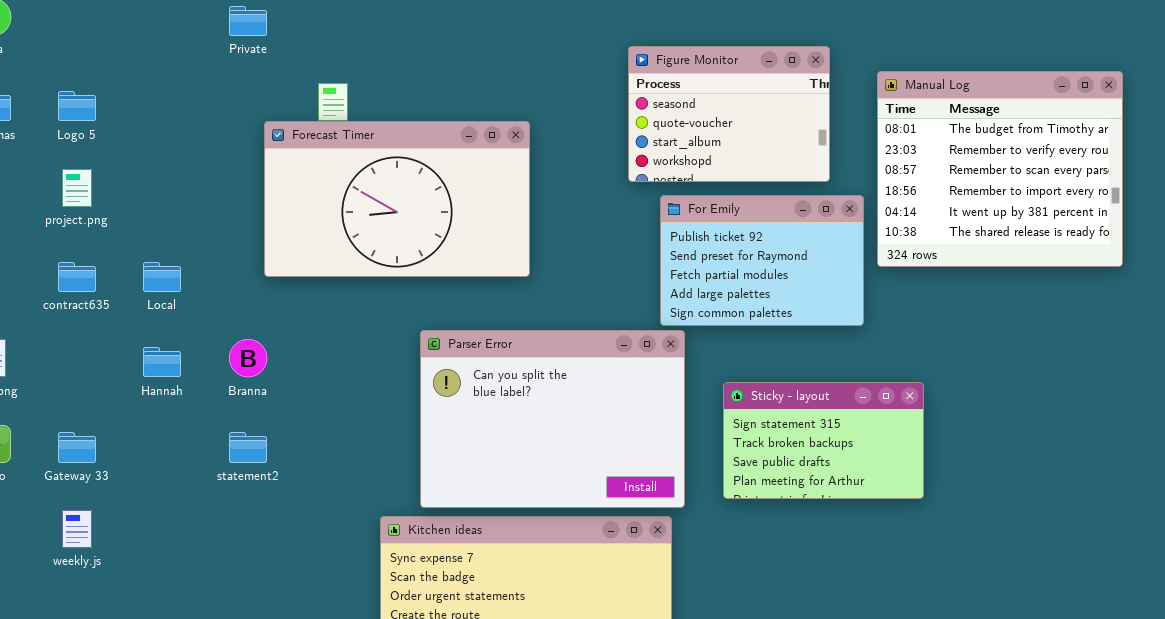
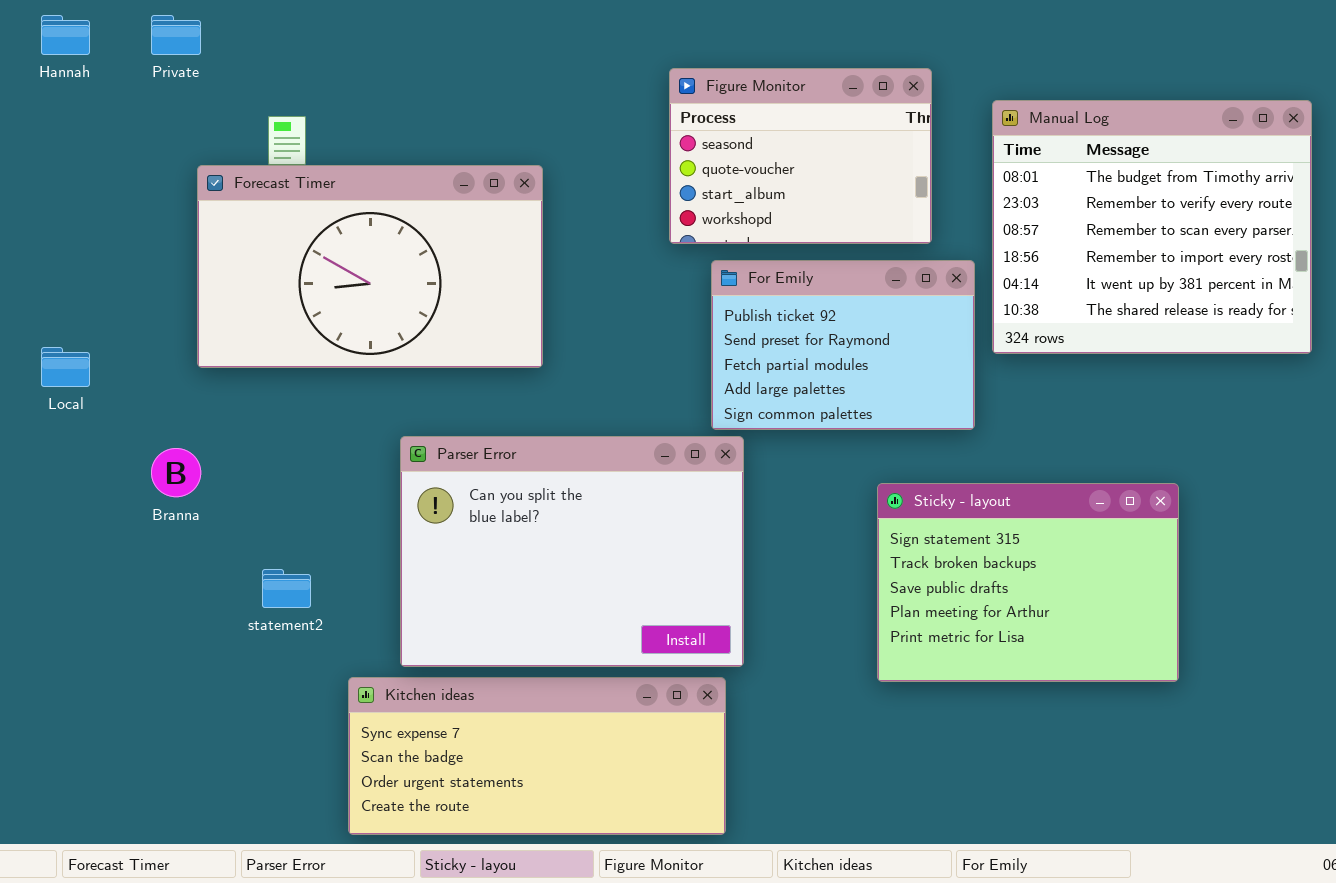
Hannah: [143,347,181,377] -> [41,15,90,55], moved
Sticky - layout: [723,382,924,499] -> [877,483,1179,682], moved, resized
statement2: [229,432,267,463] -> [262,569,311,608], moved

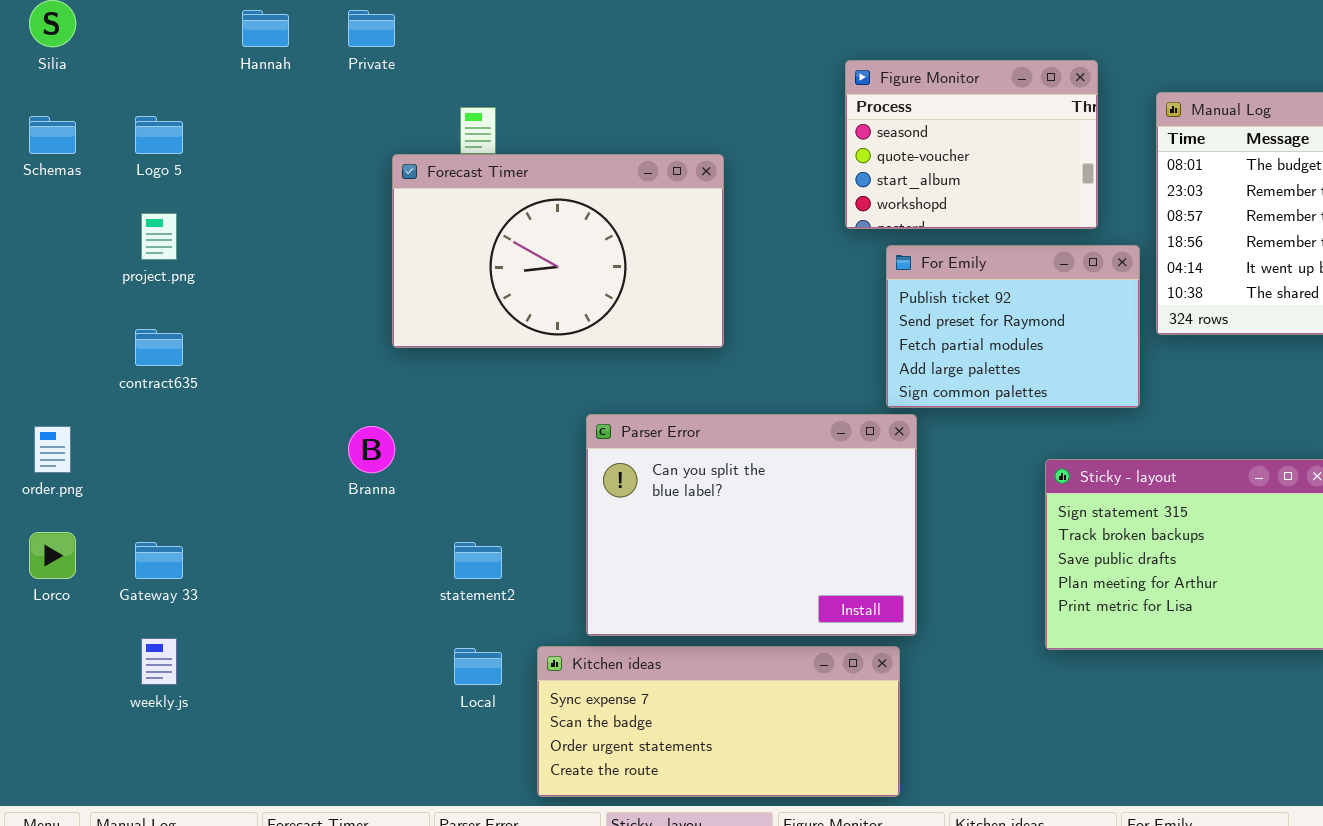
Local: [41,347,90,387] -> [454,648,502,685], moved

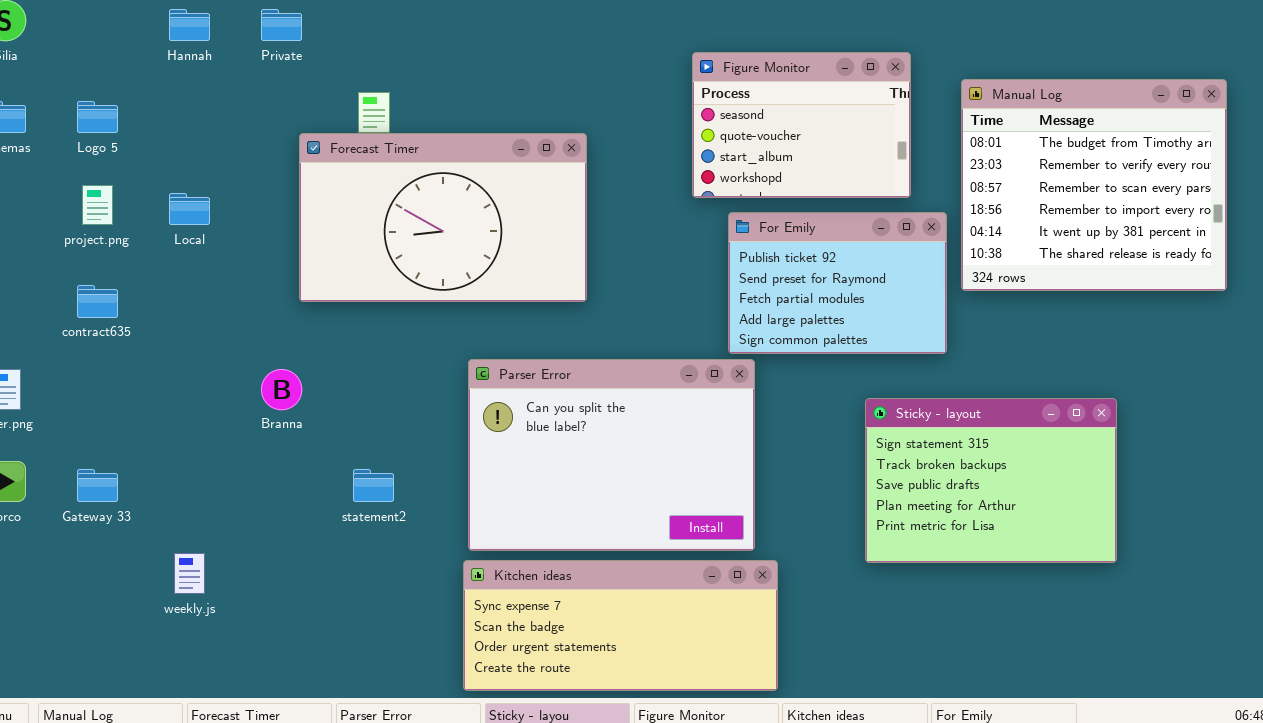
weekly.js: [141,638,177,685] -> [174,553,205,594], moved
Kitchen ideas: [537,646,900,797] -> [463,560,778,691], moved
Local: [454,648,502,685] -> [169,193,210,225], moved

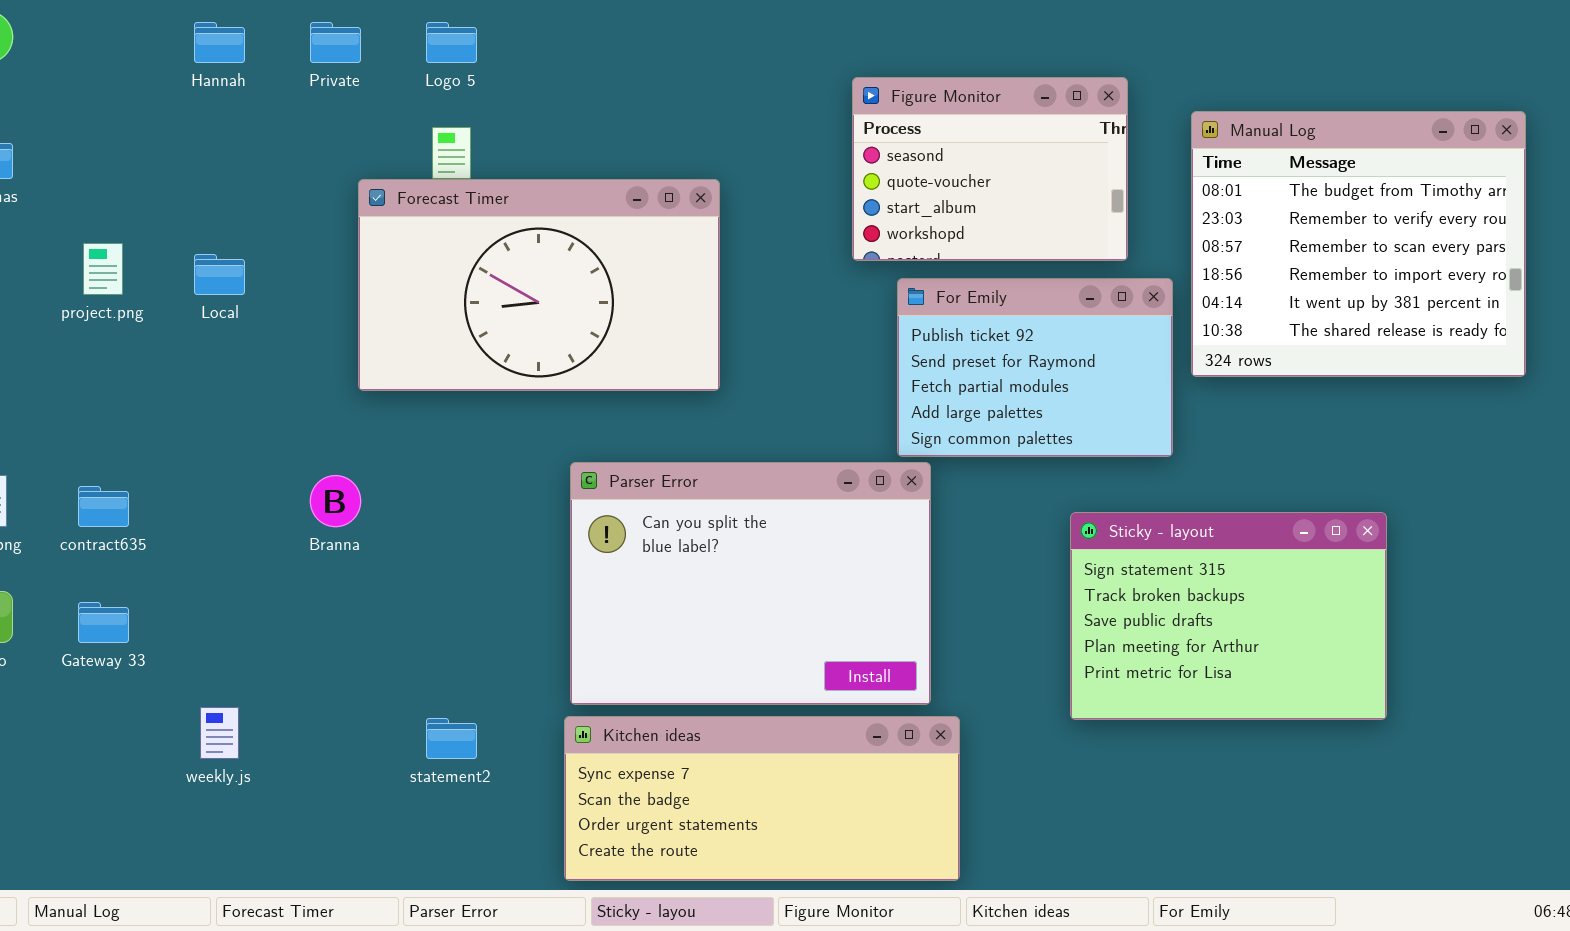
Logo 5: [77,101,118,133] -> [426,22,477,63], moved
contract635: [77,285,118,318] -> [78,486,129,527], moved
statement2: [353,469,394,502] -> [426,718,477,759], moved

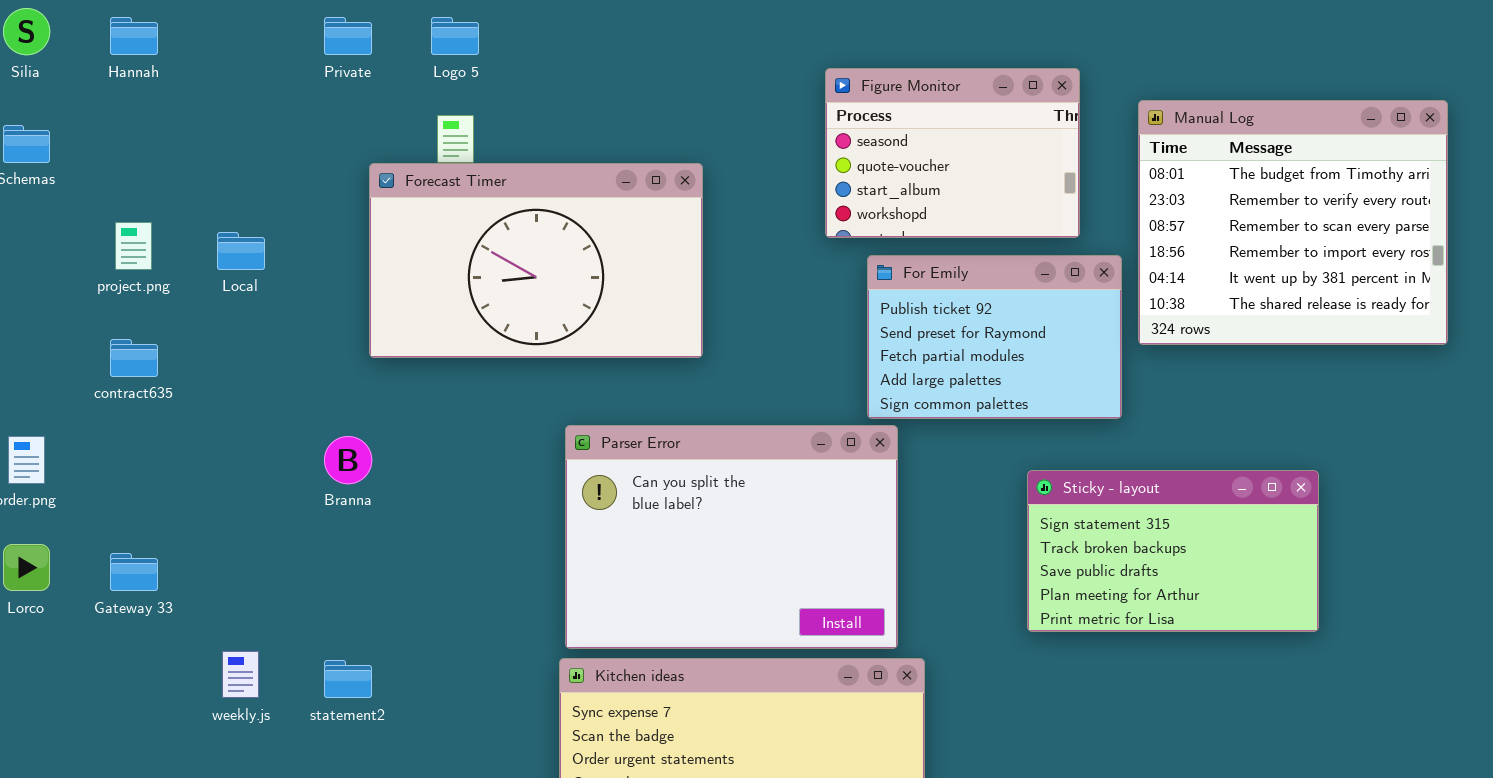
Hannah: [194,22,245,63] -> [110,17,158,55], moved
contract635: [78,486,129,527] -> [110,339,158,377], moved
Sticky - layout: [1070,512,1387,720] -> [1027,470,1319,632], resized
statement2: [426,718,477,759] -> [324,660,372,698], moved

